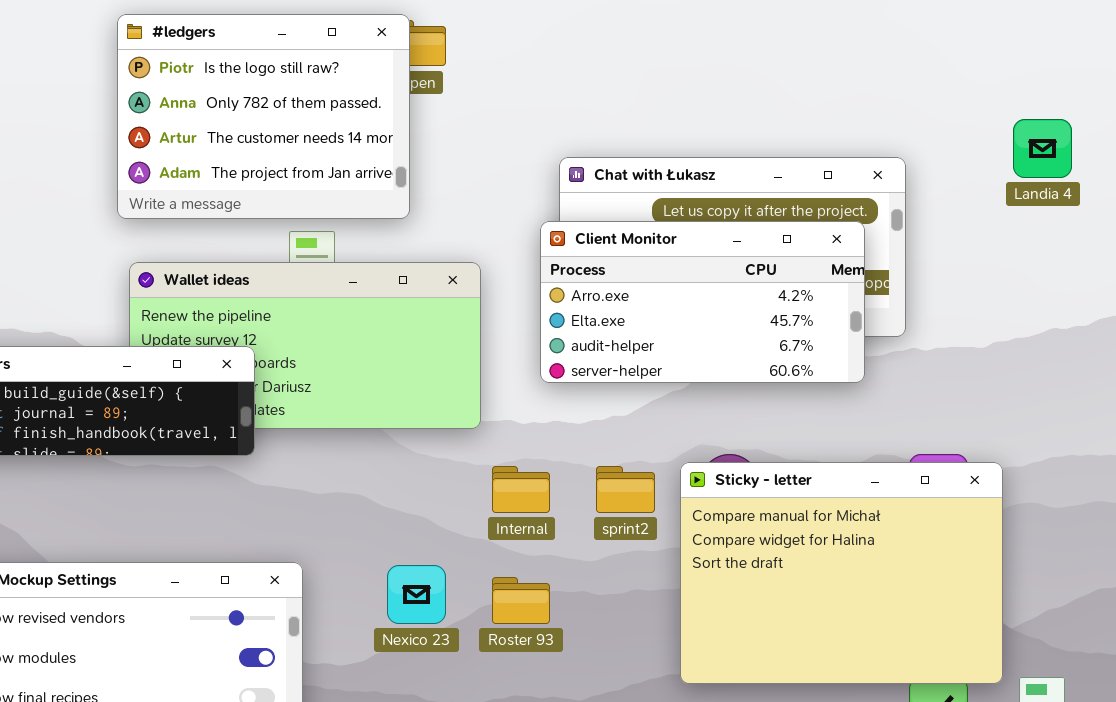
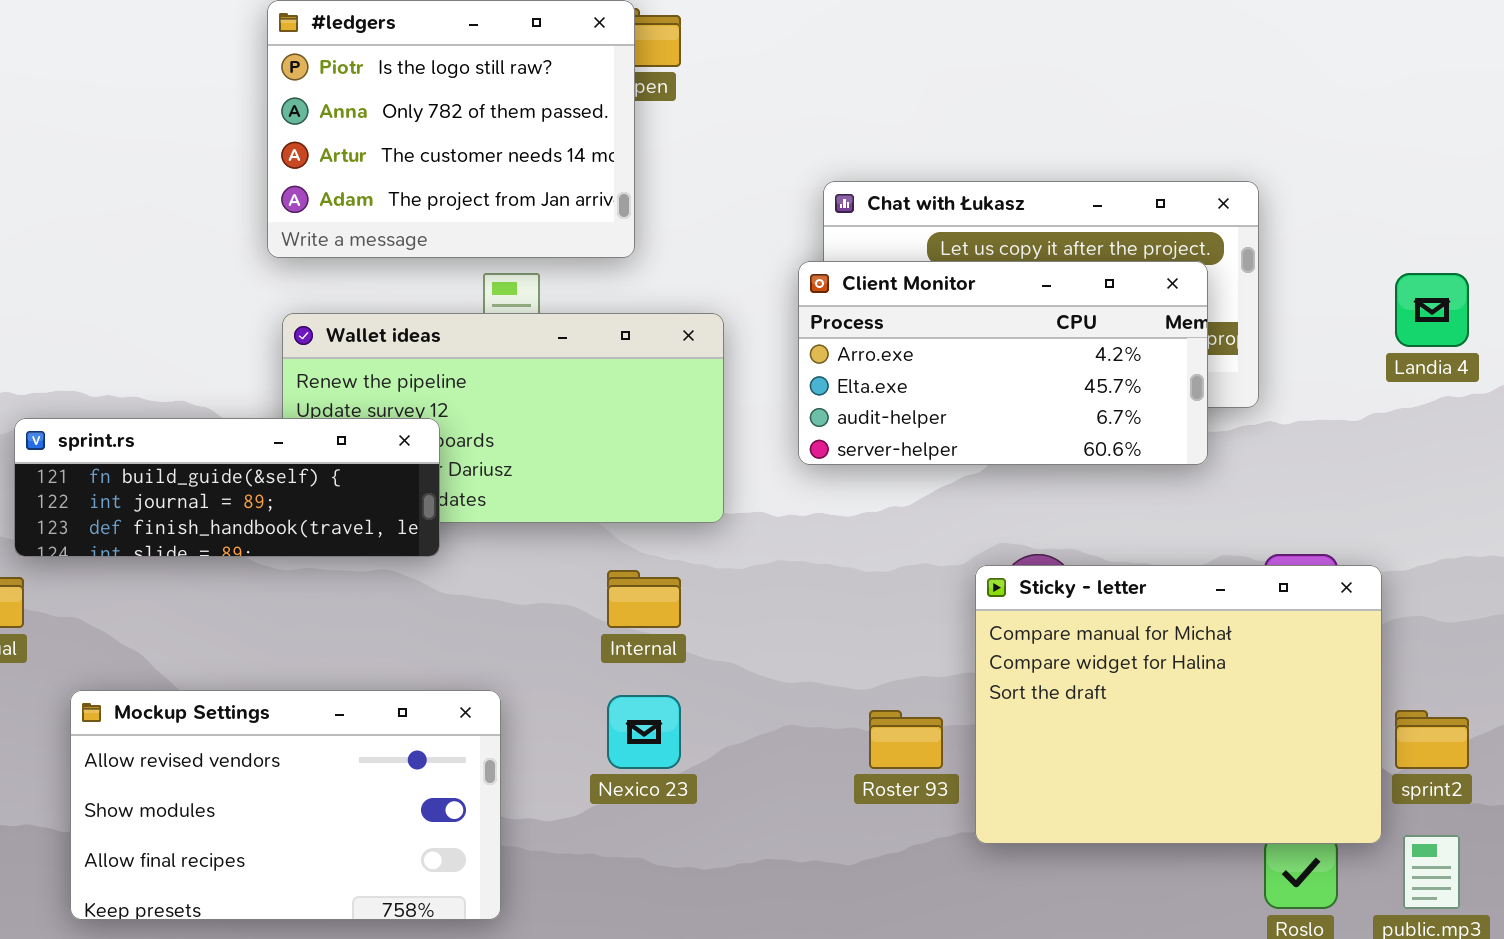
Landia 4: [1013,119,1072,178] -> [1395,273,1469,347], moved
Internal: [492,466,550,513] -> [607,570,681,628], moved
sprint2: [596,466,655,513] -> [1395,710,1469,769], moved
Roster 93: [492,577,550,624] -> [869,710,943,769], moved

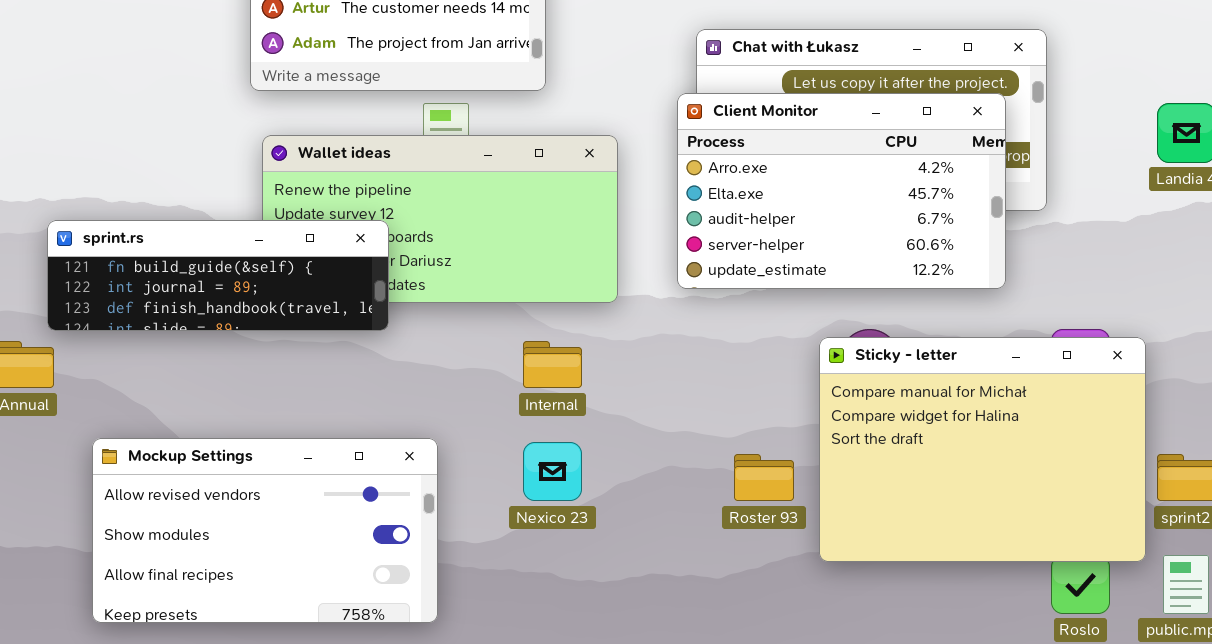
Client Monitor: [798,261,1208,465] -> [677,93,1006,289], resized

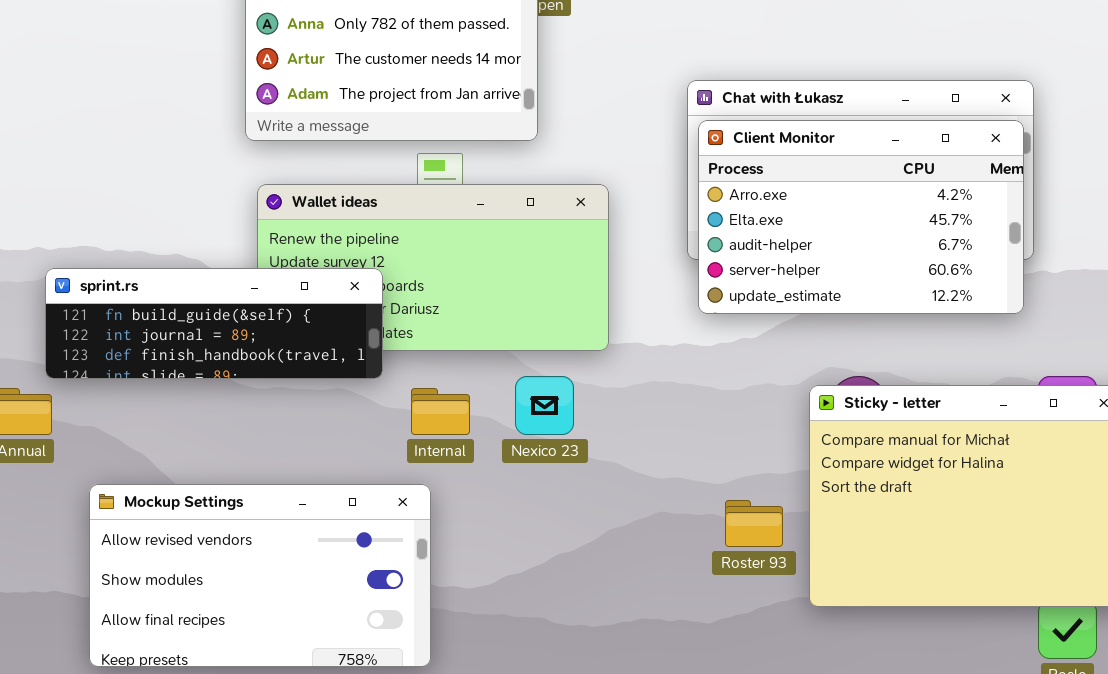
Client Monitor: [677,93,1006,289] -> [698,120,1024,314], moved
Internal: [523,341,582,388] -> [411,388,470,435], moved
Nexico 23: [523,442,582,501] -> [515,376,574,435], moved

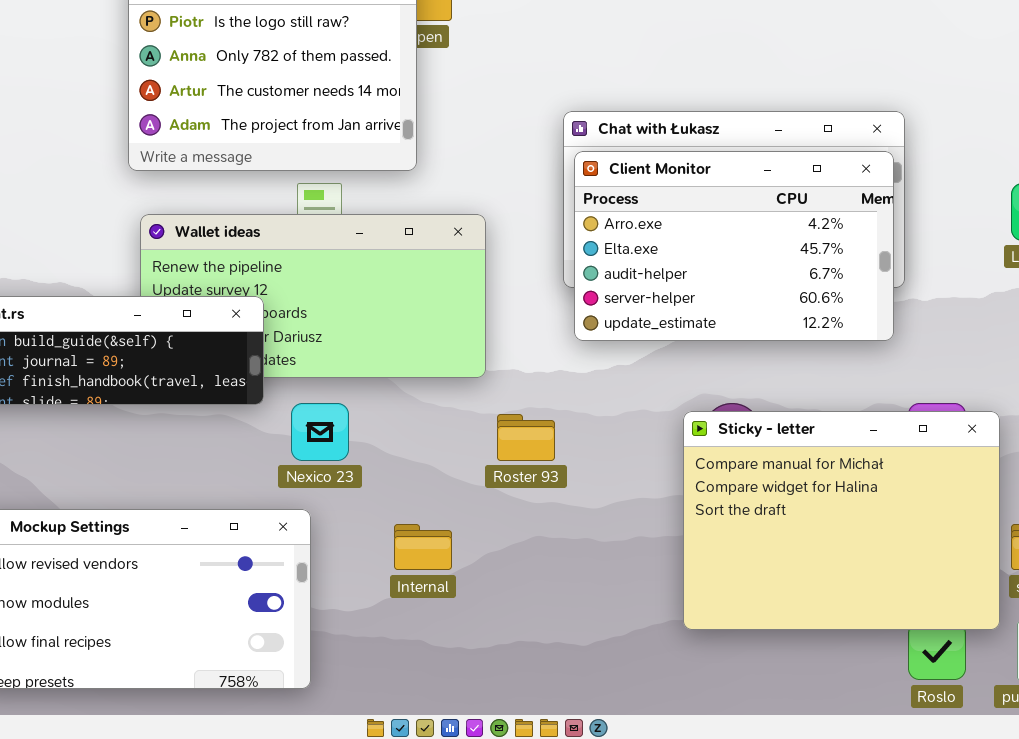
Nexico 23: [515,376,574,435] -> [291,403,349,461], moved
Internal: [411,388,470,435] -> [394,524,452,570], moved
Roster 93: [725,500,783,547] -> [497,414,555,461], moved

